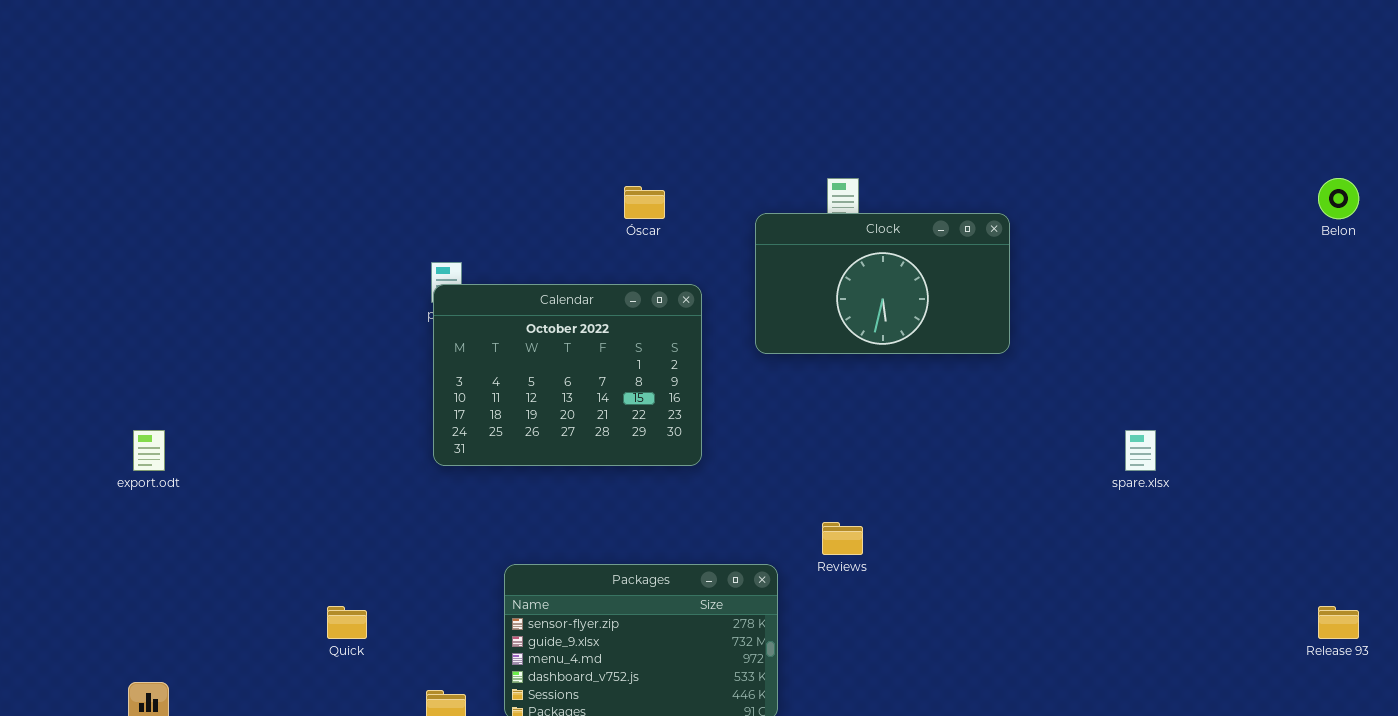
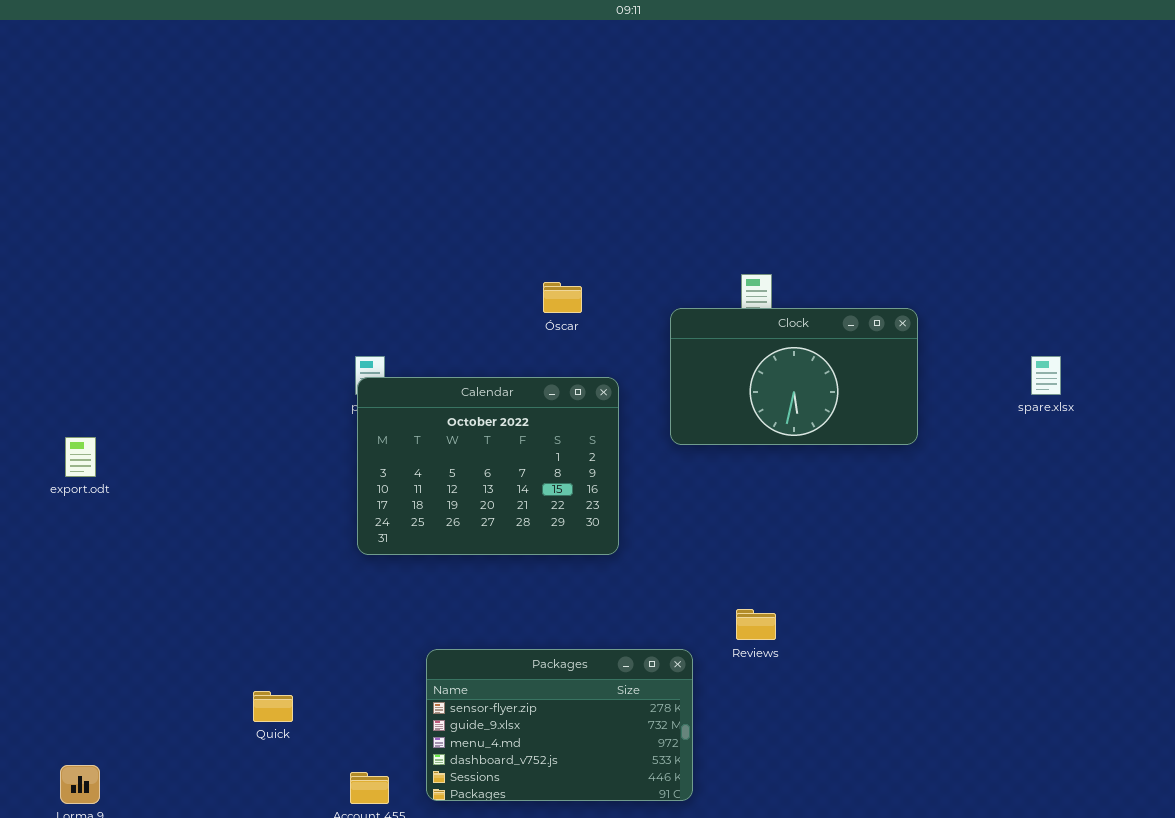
export.odt: [133,430,165,471] -> [65,437,96,477], moved
spare.xlsx: [1125,430,1156,471] -> [1031,356,1061,395], moved

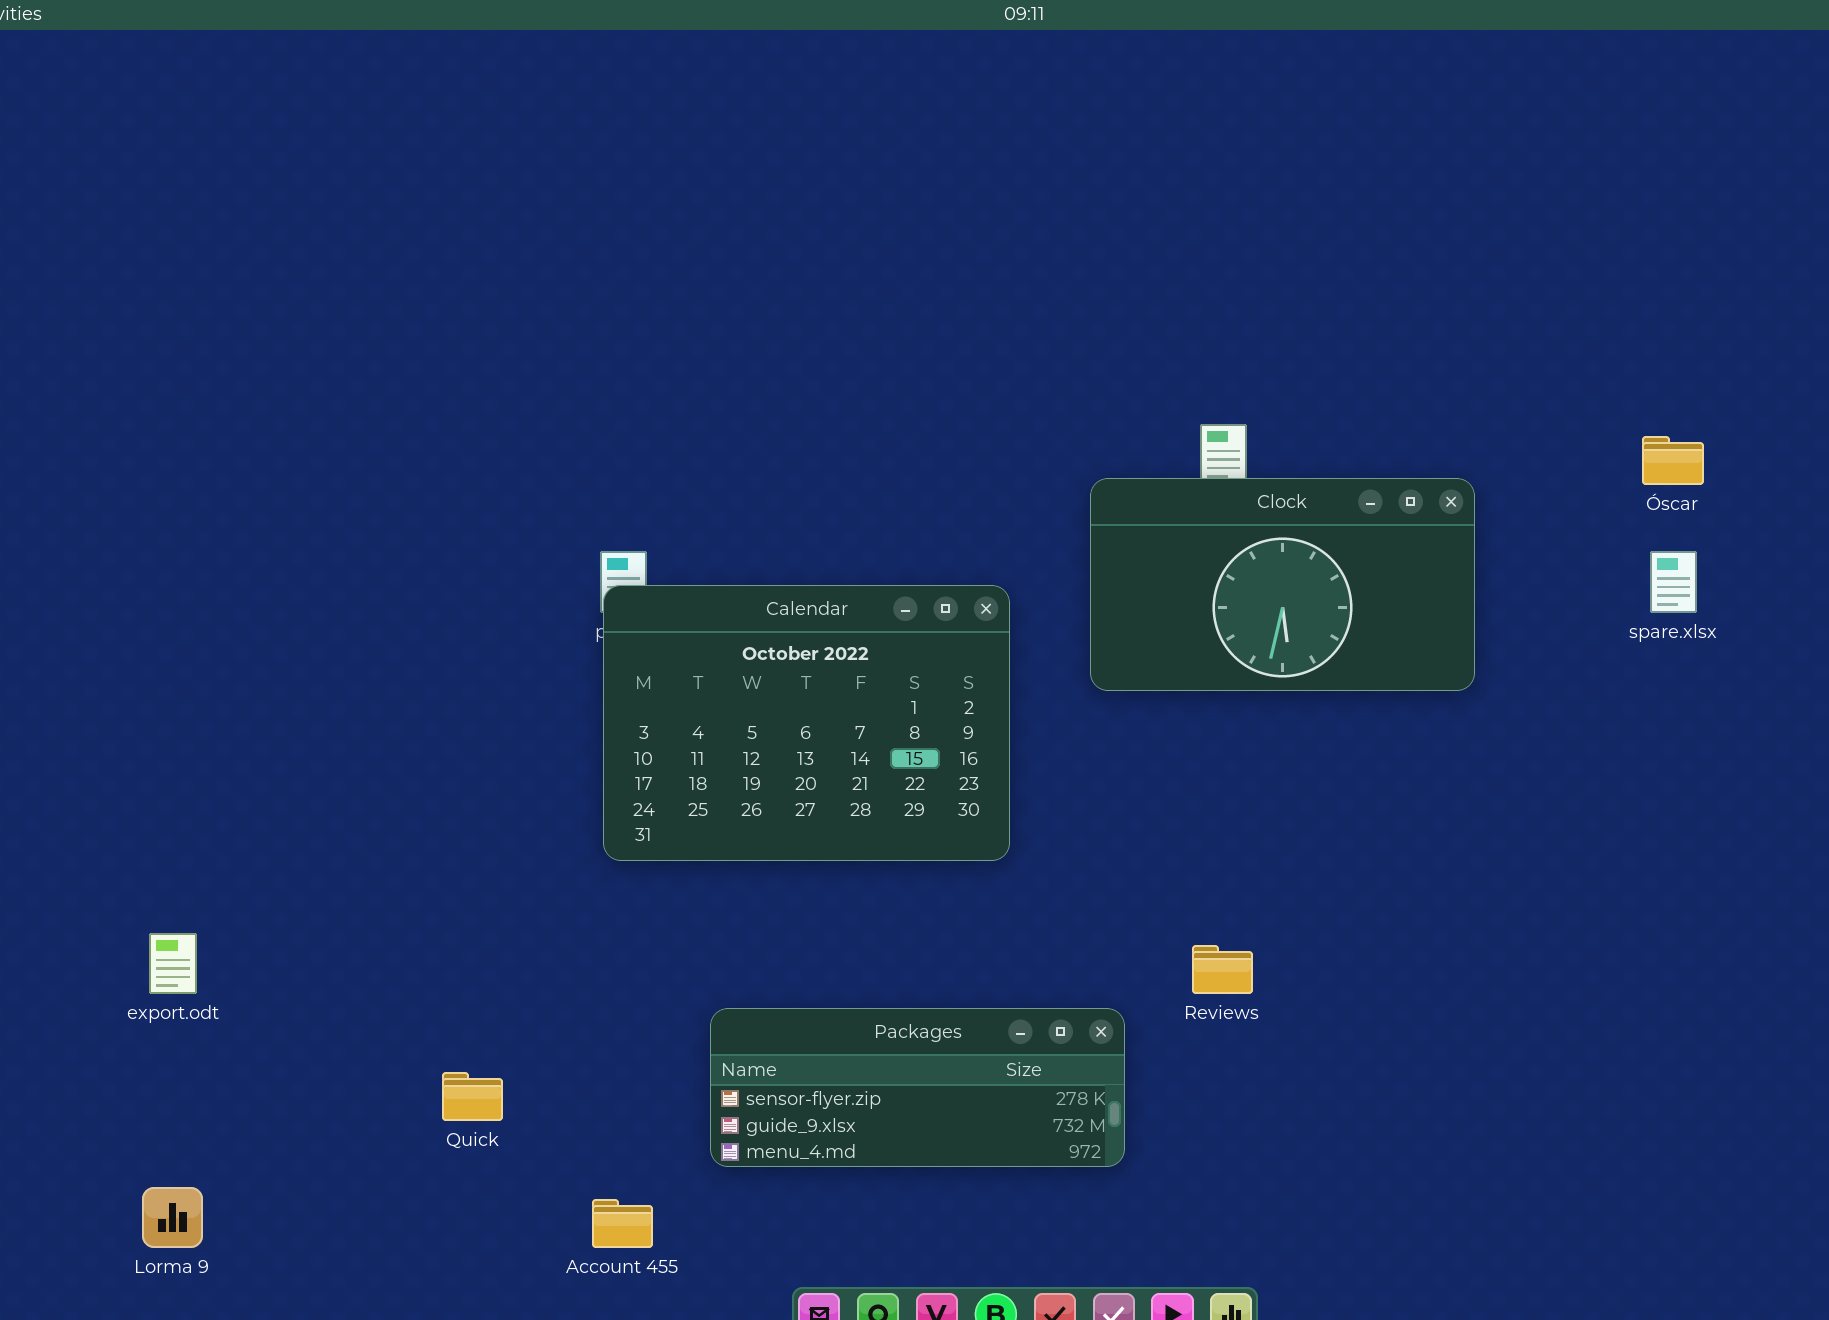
Óscar: [543,282,582,313] -> [1642,436,1704,485], moved
export.odt: [65,437,96,477] -> [149,933,197,994], moved
Packages: [426,649,693,801] -> [710,1008,1125,1167], resized

